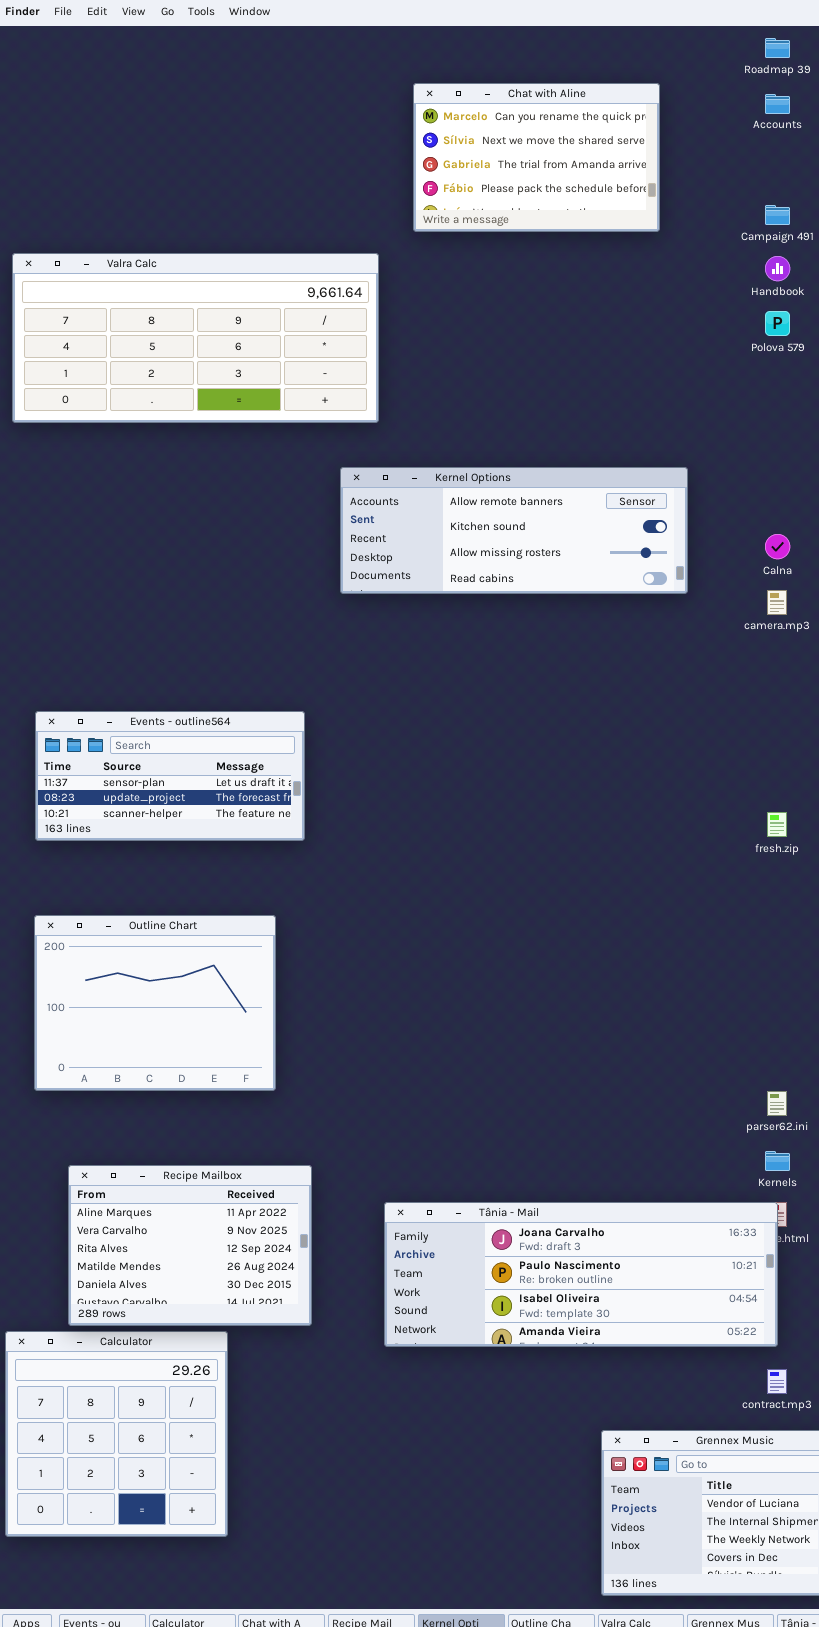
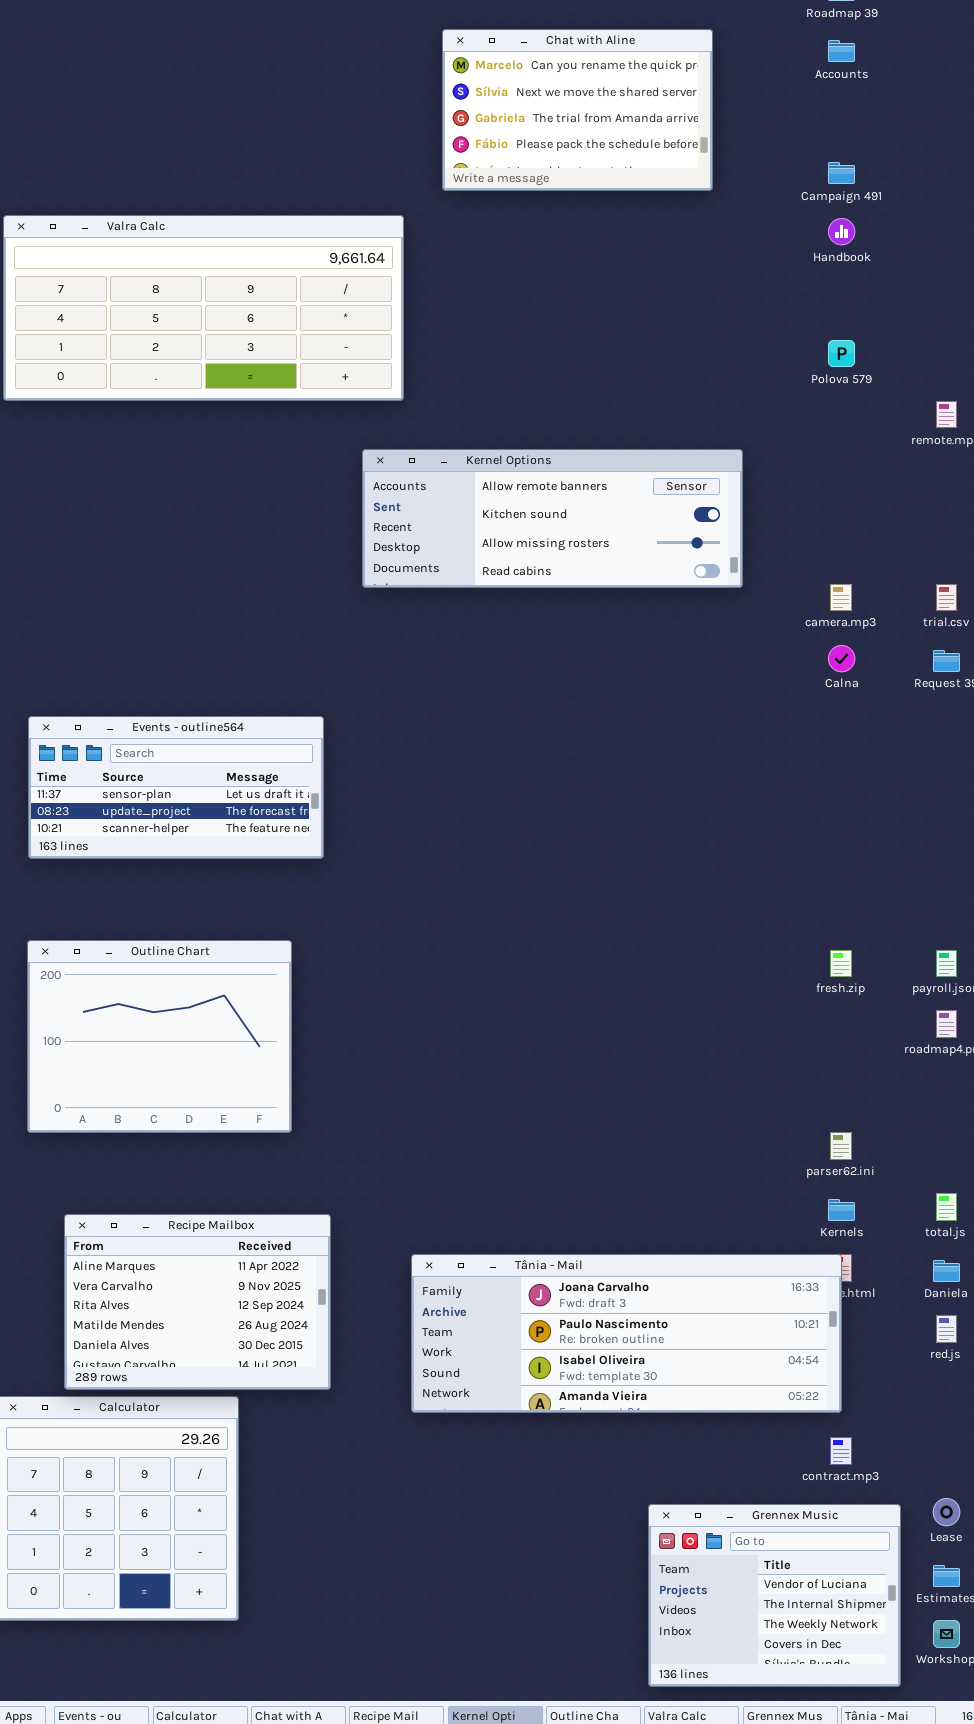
Polova 579: [765,311,790,336] -> [828,340,855,367], moved
Calna: [765,534,790,559] -> [828,645,855,672], moved
fresh.zip: [767,812,787,837] -> [830,950,852,977], moved

